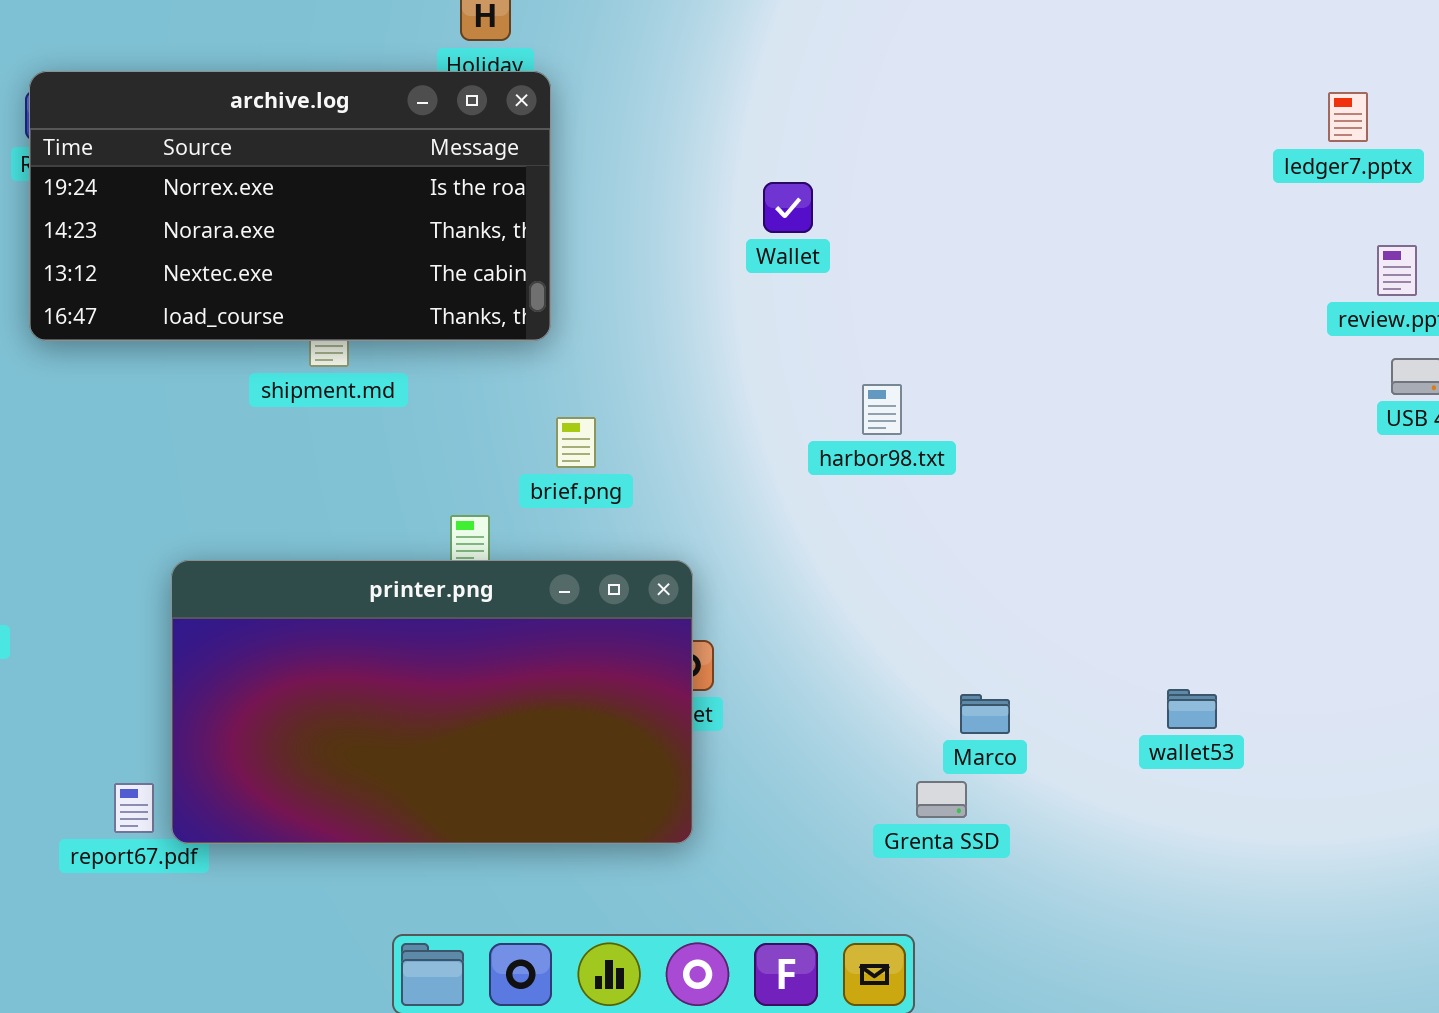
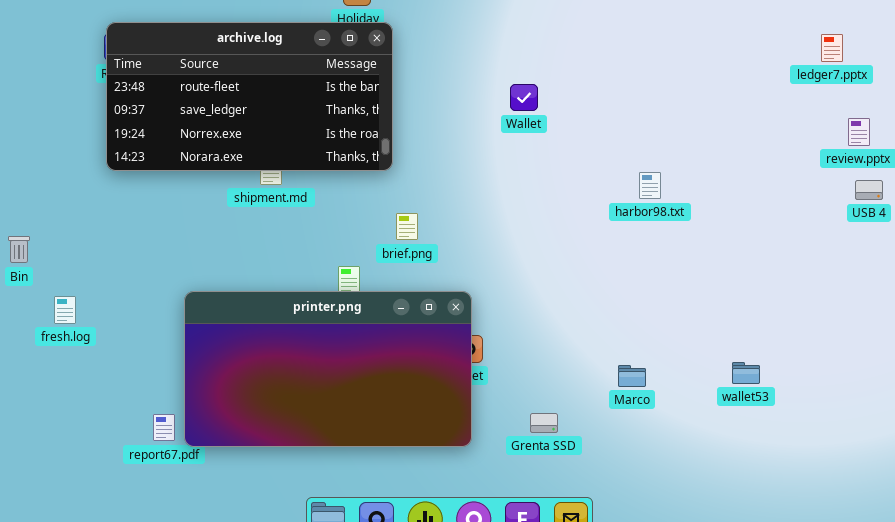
archive.log: [29,71,551,341] -> [106,22,393,171], scrolled up 2 rows
harbor98.txt: [862,384,902,435] -> [639,172,661,199], moved
Grenta SSD: [916,781,967,818] -> [530,413,558,433], moved

